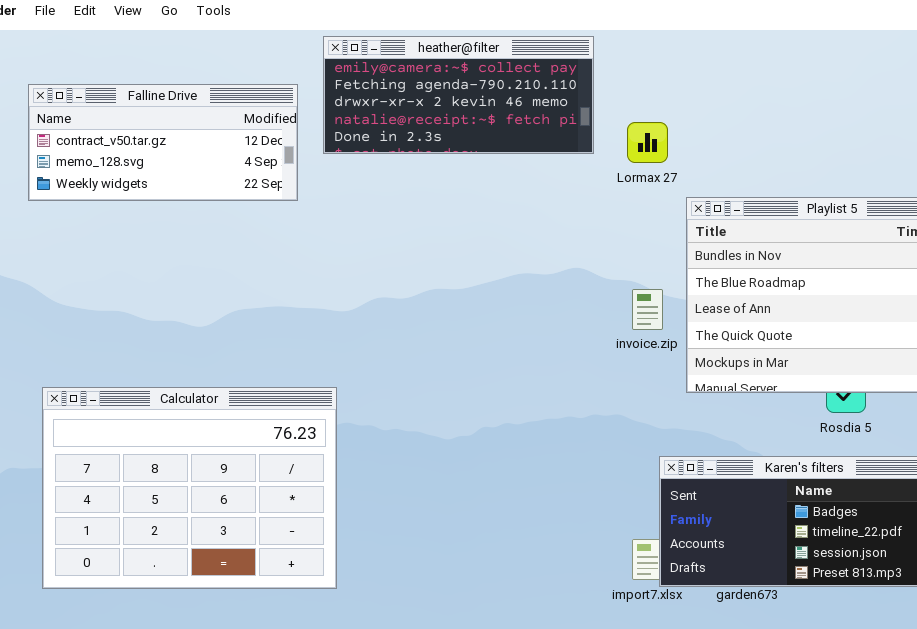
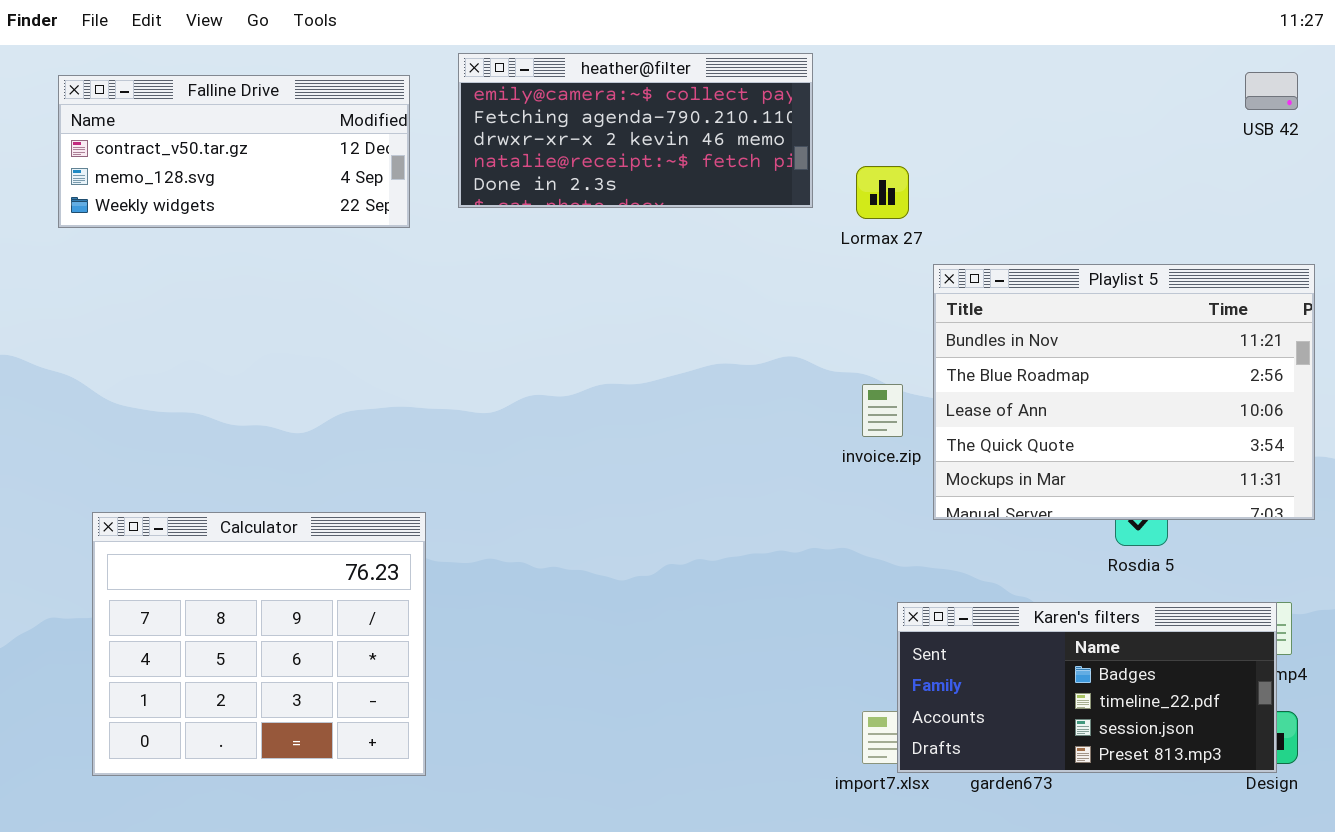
Falline Drive: [28,84,298,201] -> [58,75,410,228], moved
Calculator: [42,387,337,589] -> [92,512,426,776], resized

